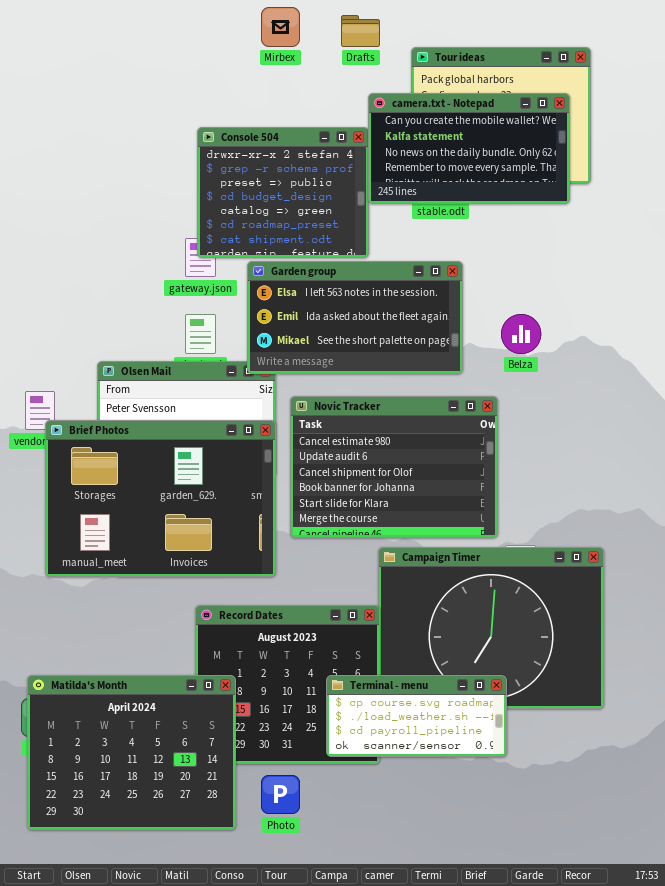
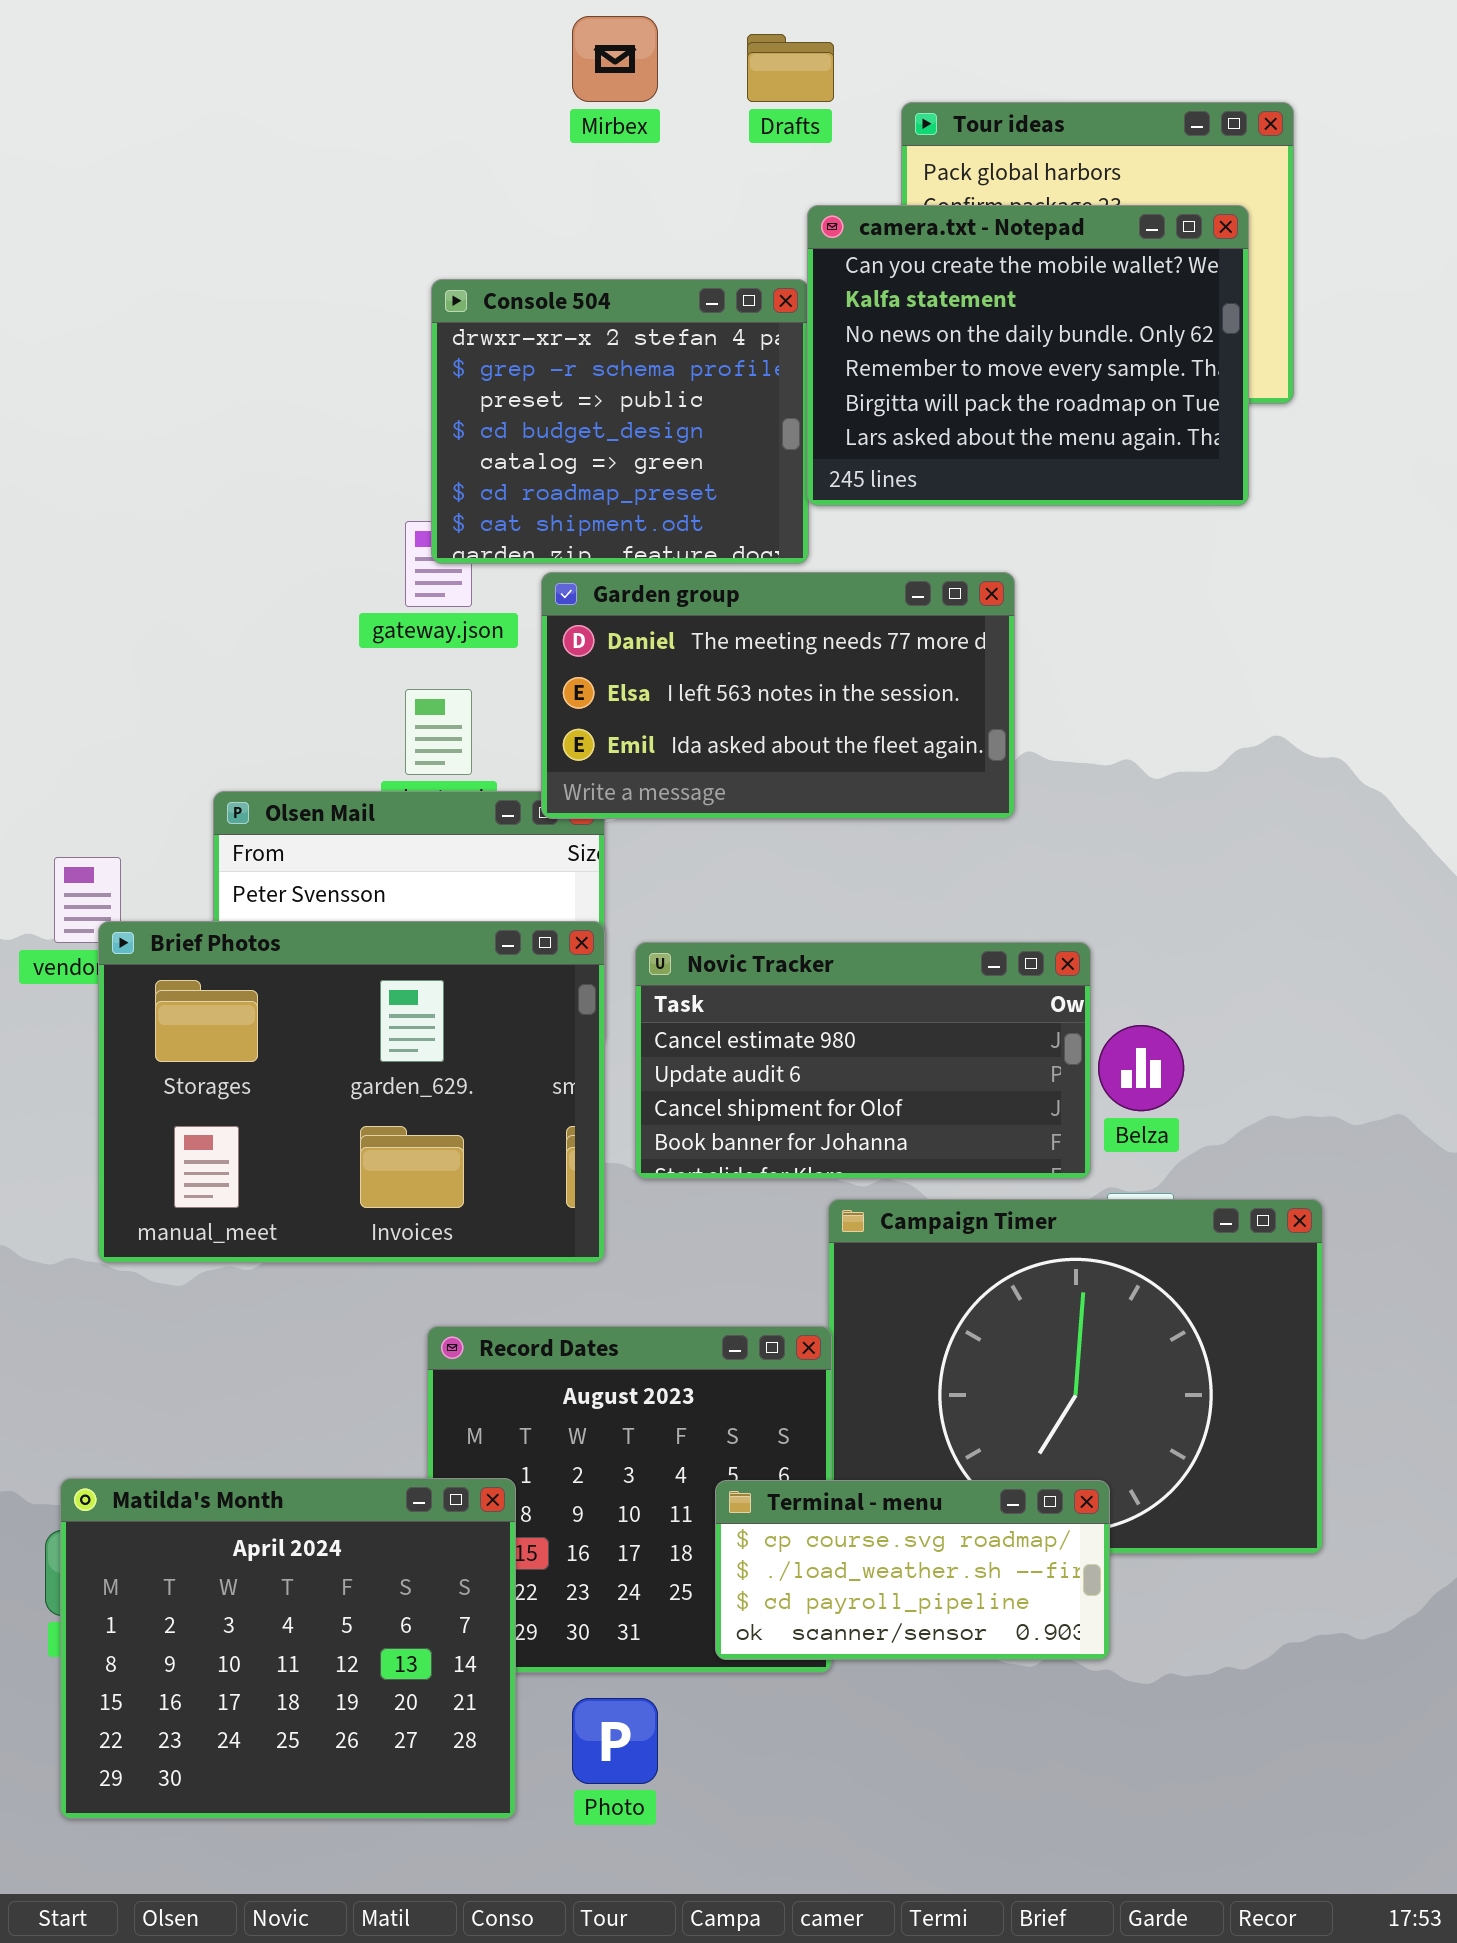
camera.txt - Notepad: [368,93,570,204] -> [807,205,1249,506], resized
Garden group: [247,261,463,374] -> [541,572,1015,819], scrolled up 1 row
Belza: [501,314,541,354] -> [1098,1025,1184,1111], moved
Novic Tracker: [290,396,498,538] -> [635,942,1091,1179], resized

